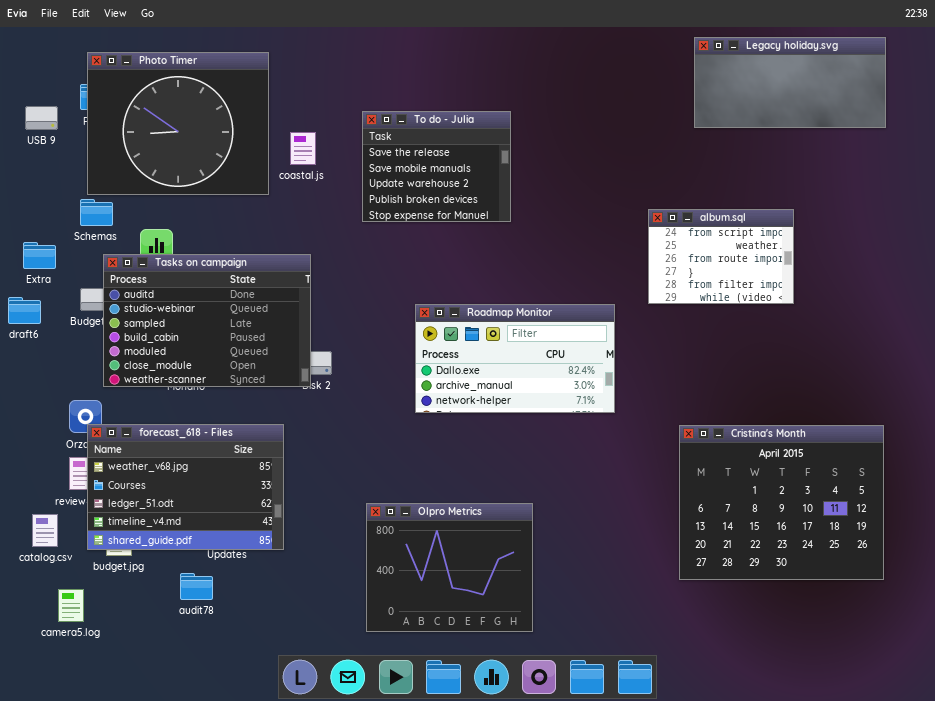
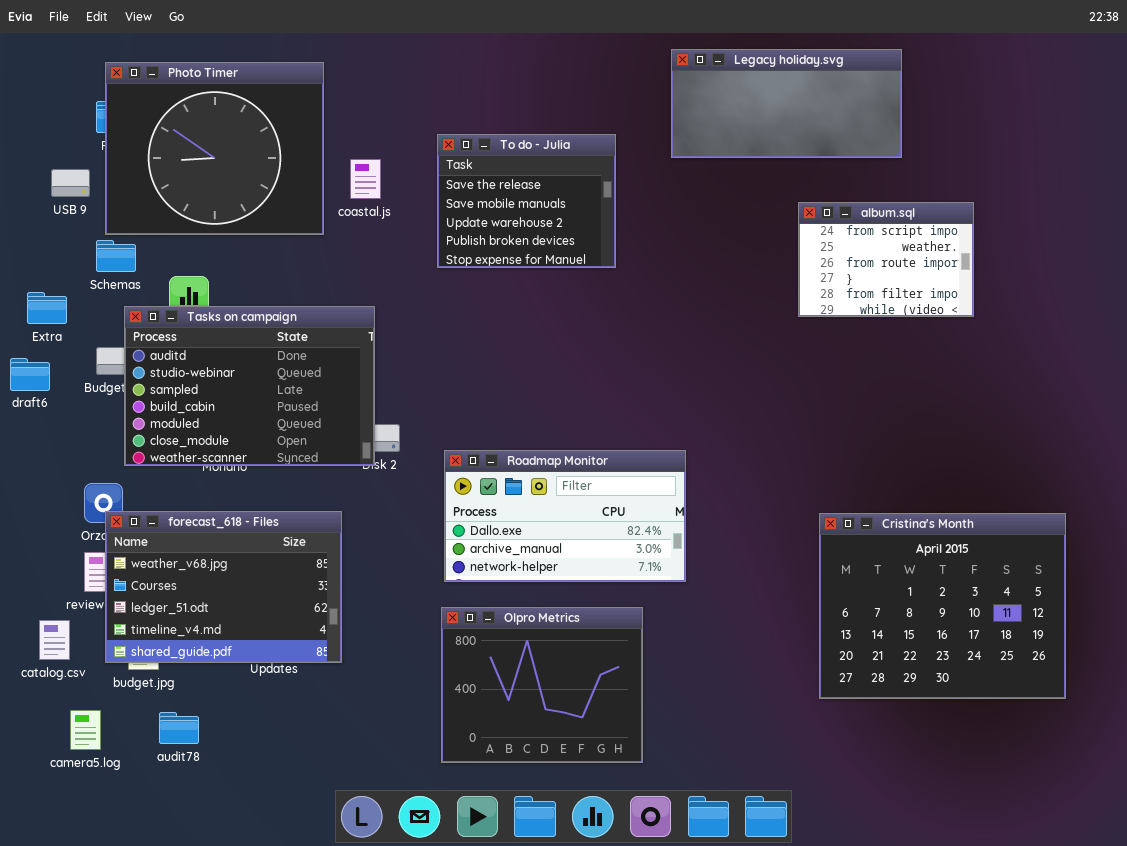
Legacy holiday.svg: [694,37,886,128] -> [671,49,902,158], moved
USB 9: [25,106,58,130] -> [51,169,90,197], moved
album.sql: [648,209,794,304] -> [798,202,974,317], moved
Roadmap Monitor: [415,304,615,413] -> [444,450,686,582], moved
audit78: [180,573,213,600] -> [159,712,199,744], moved

